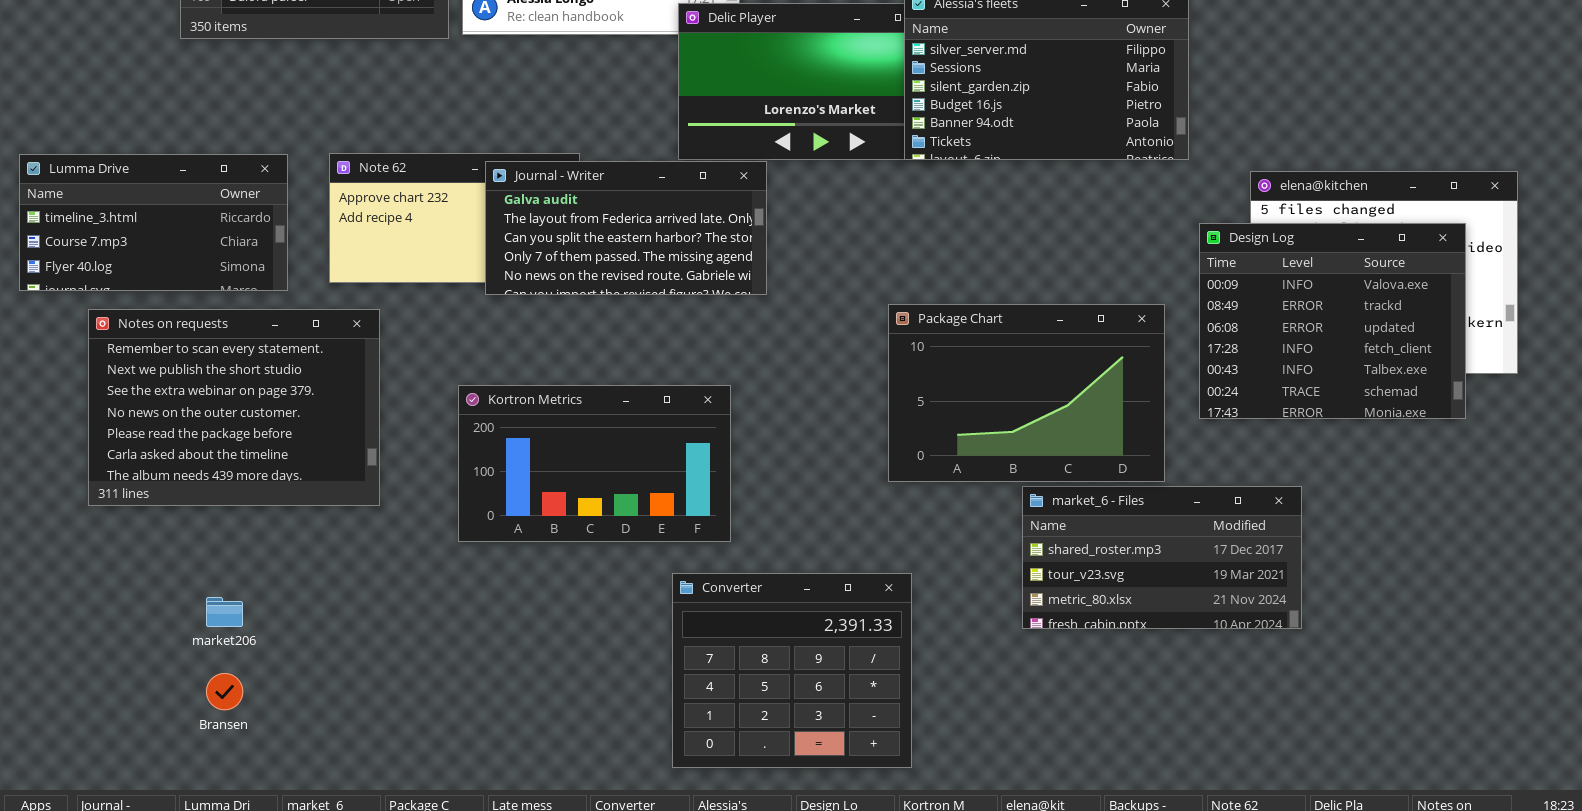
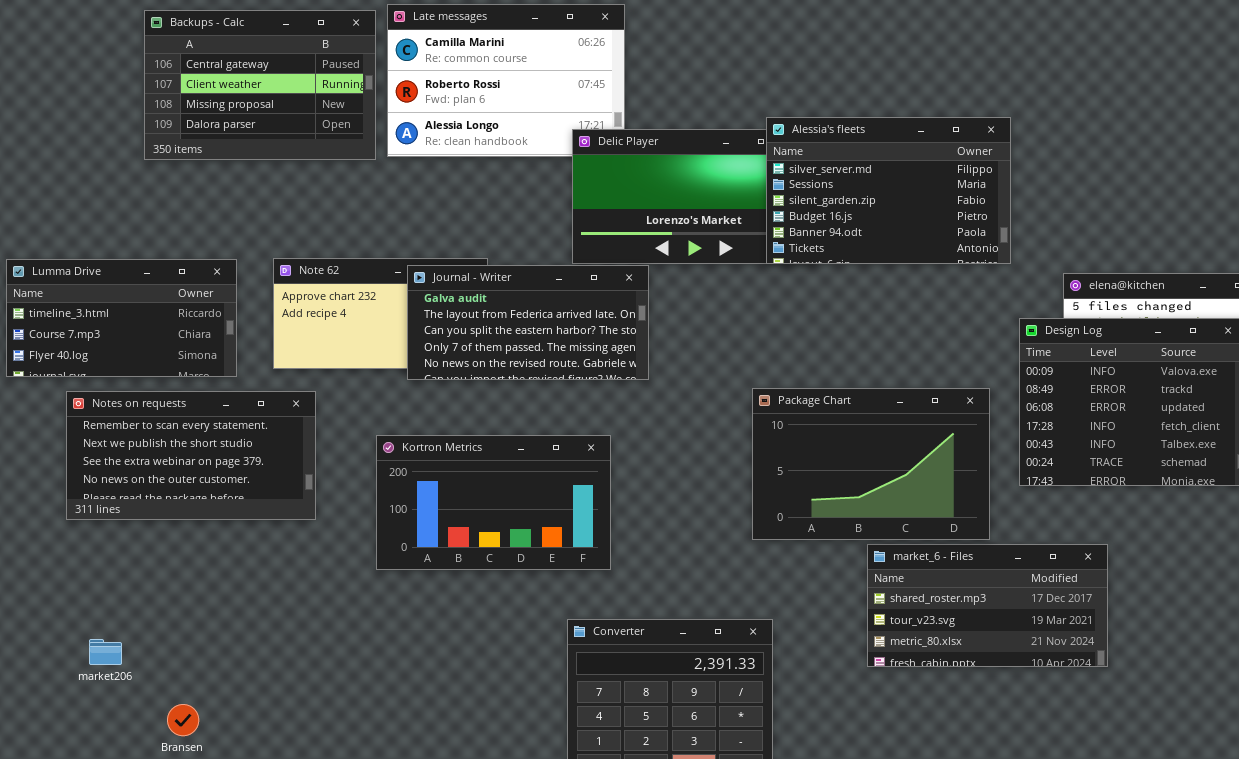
Notes on requests: [88,309,380,506] -> [66,391,316,520], resized
Kortron Metrics: [458,385,731,542] -> [376,435,611,570], moved
market206: [206,597,243,627] -> [89,639,122,665], moved

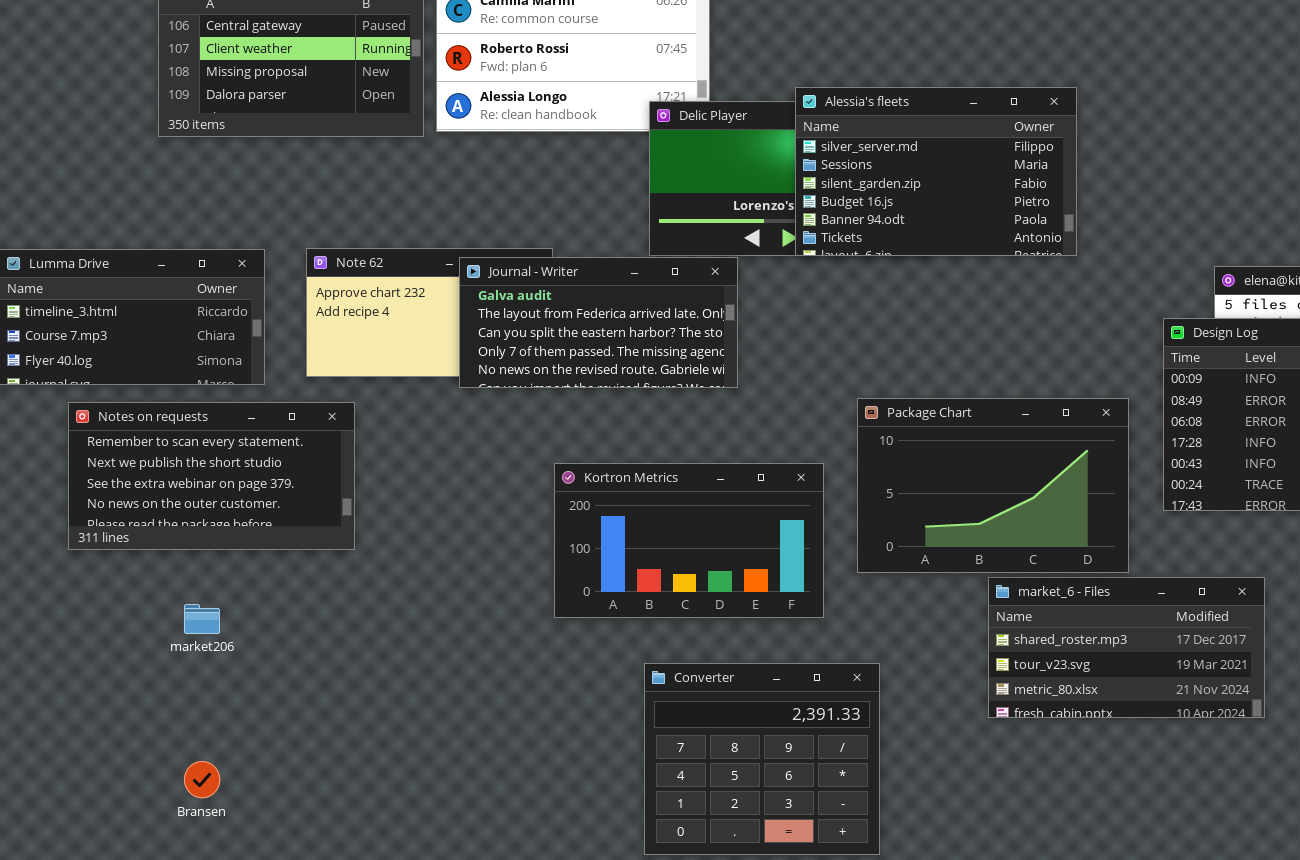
Alessia's fleets: [766,117,1011,264] -> [795,87,1077,256], moved
Kortron Metrics: [376,435,611,570] -> [554,463,824,618], moved
market206: [89,639,122,665] -> [184,604,220,634], moved

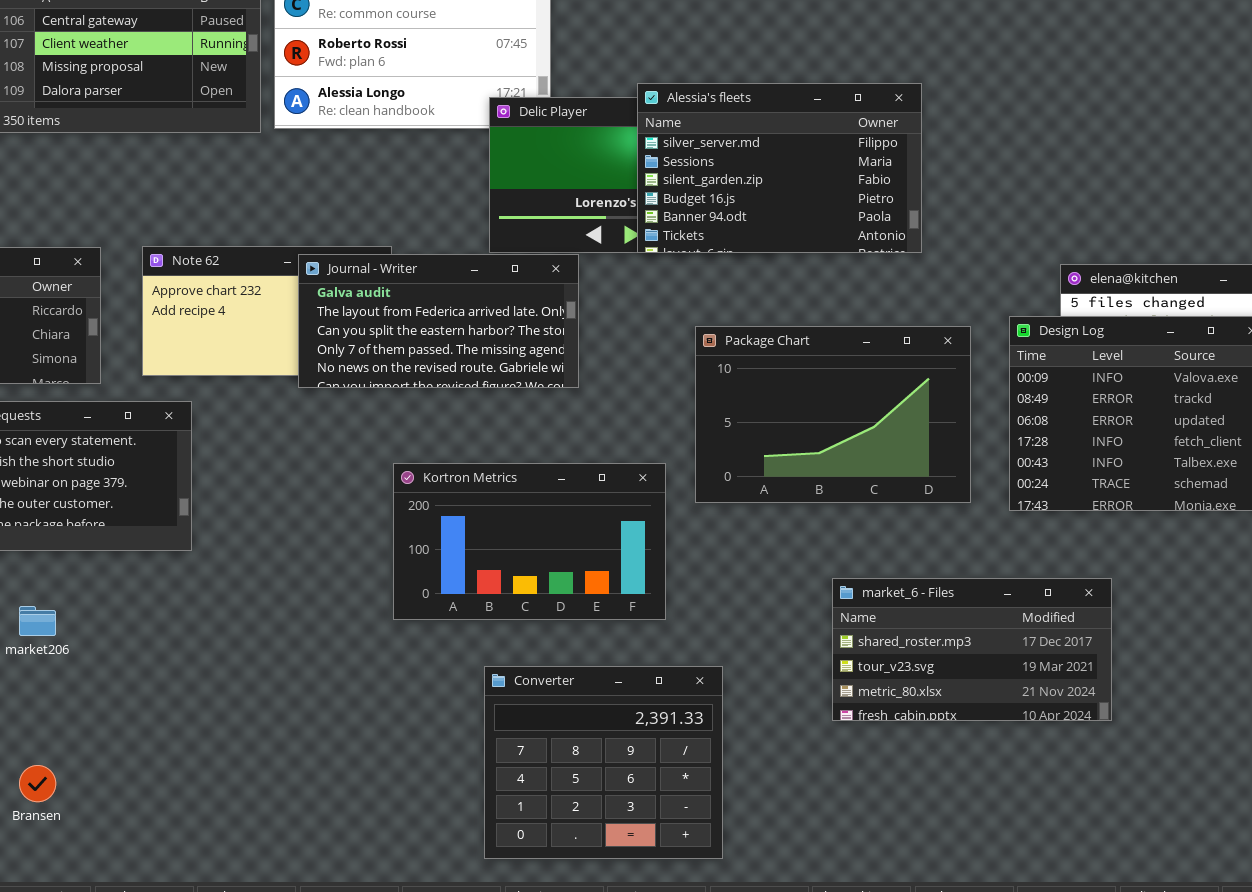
Package Chart: [857,398,1129,573] -> [695,326,971,503], moved

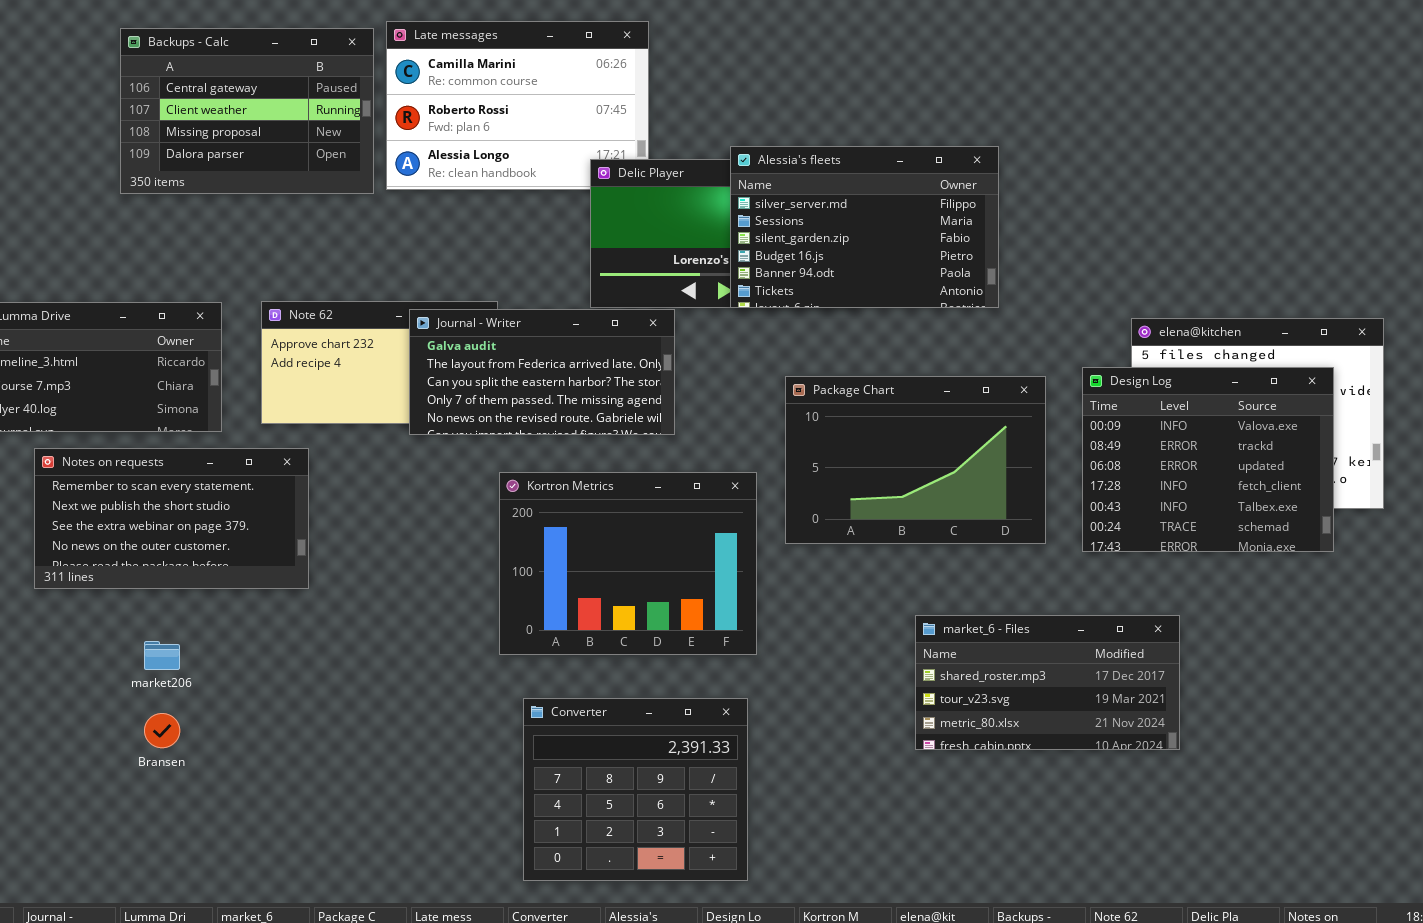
Kortron Metrics: [393,463,666,620] -> [499,472,757,655], resized
Converter: [484,666,723,859] -> [523,698,748,881], moved
Bransen: [19,765,56,802] -> [144,713,180,748], moved

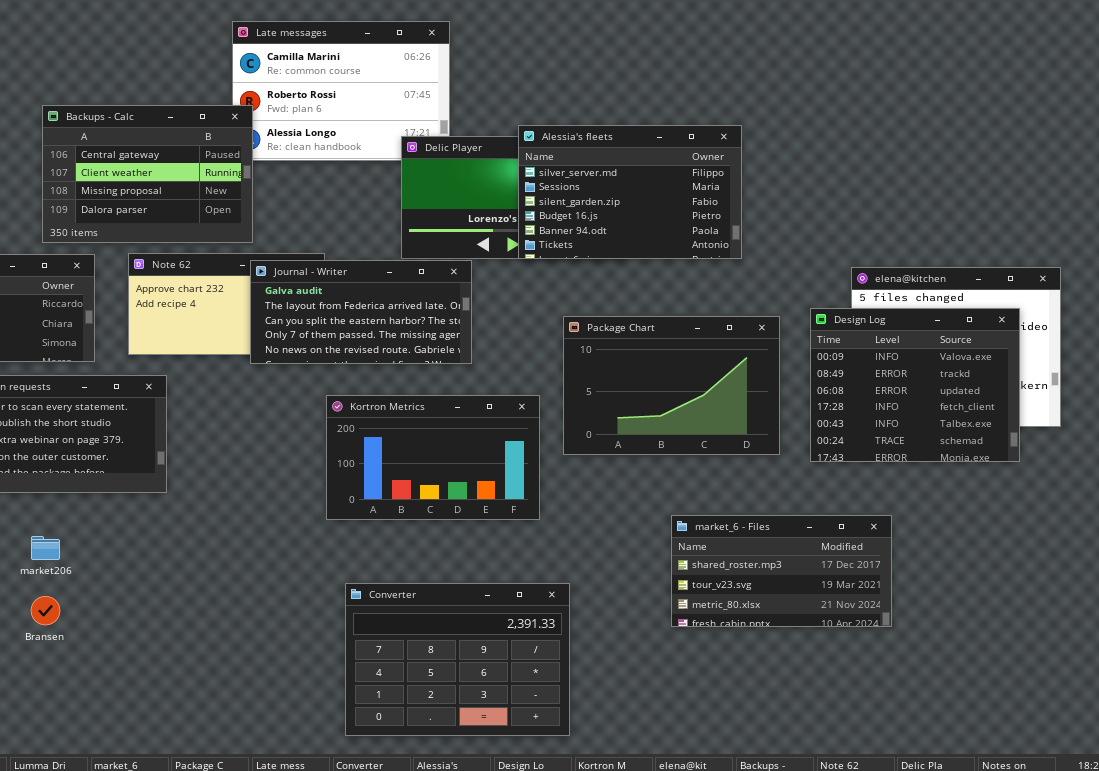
Backups - Calc: [120,28,374,194] -> [42,105,253,243], moved
Kortron Metrics: [499,472,757,655] -> [326,395,540,520], resized
Converter: [523,698,748,881] -> [345,583,570,736], resized

